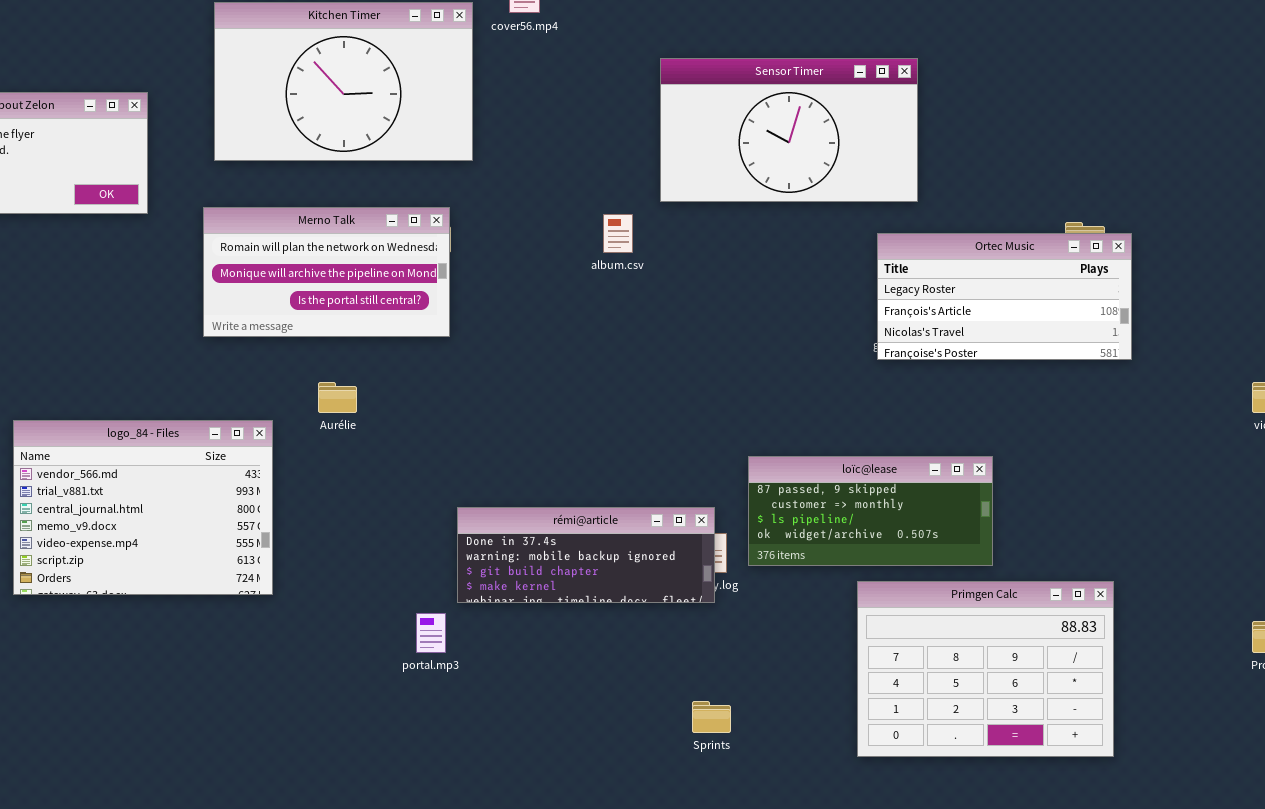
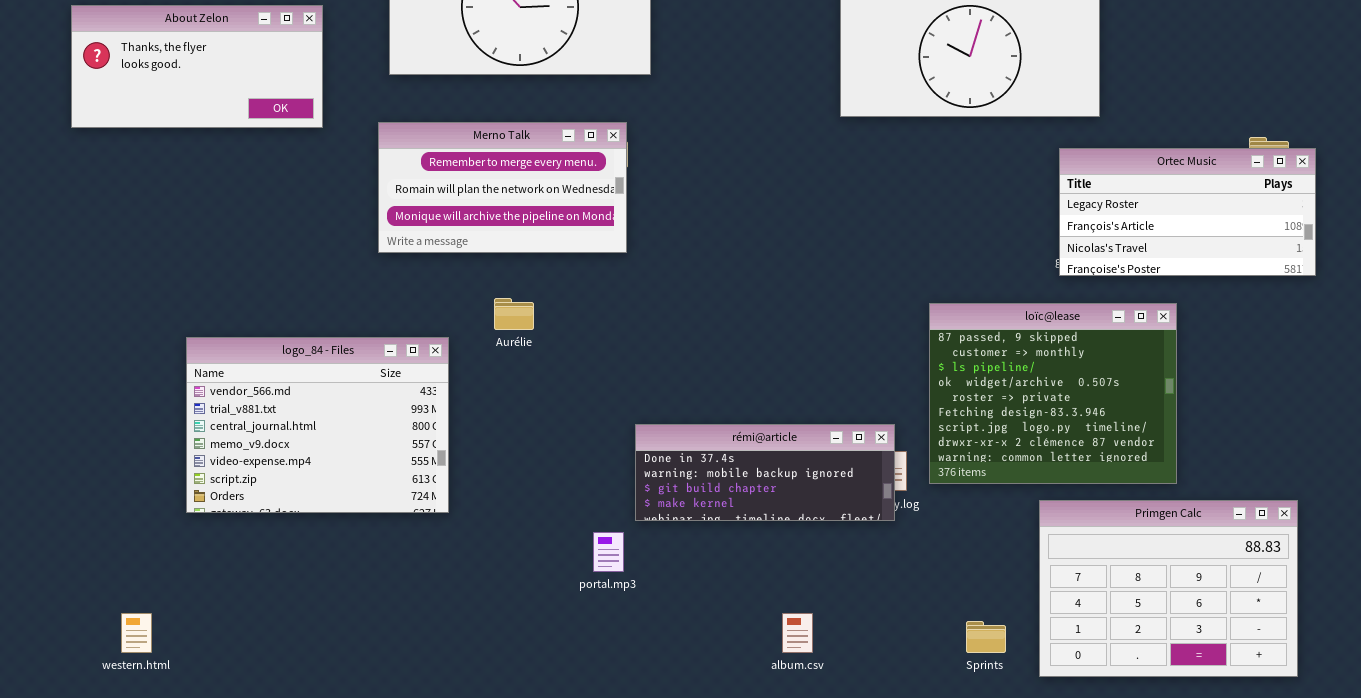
Merno Talk: [203,207,450,337] -> [378,122,627,253], scrolled up 1 row
album.csv: [603,214,633,253] -> [782,613,813,653], moved
loïc@lease: [748,456,993,566] -> [929,303,1177,484], resized
Sprints: [692,701,731,733] -> [966,621,1006,653], moved

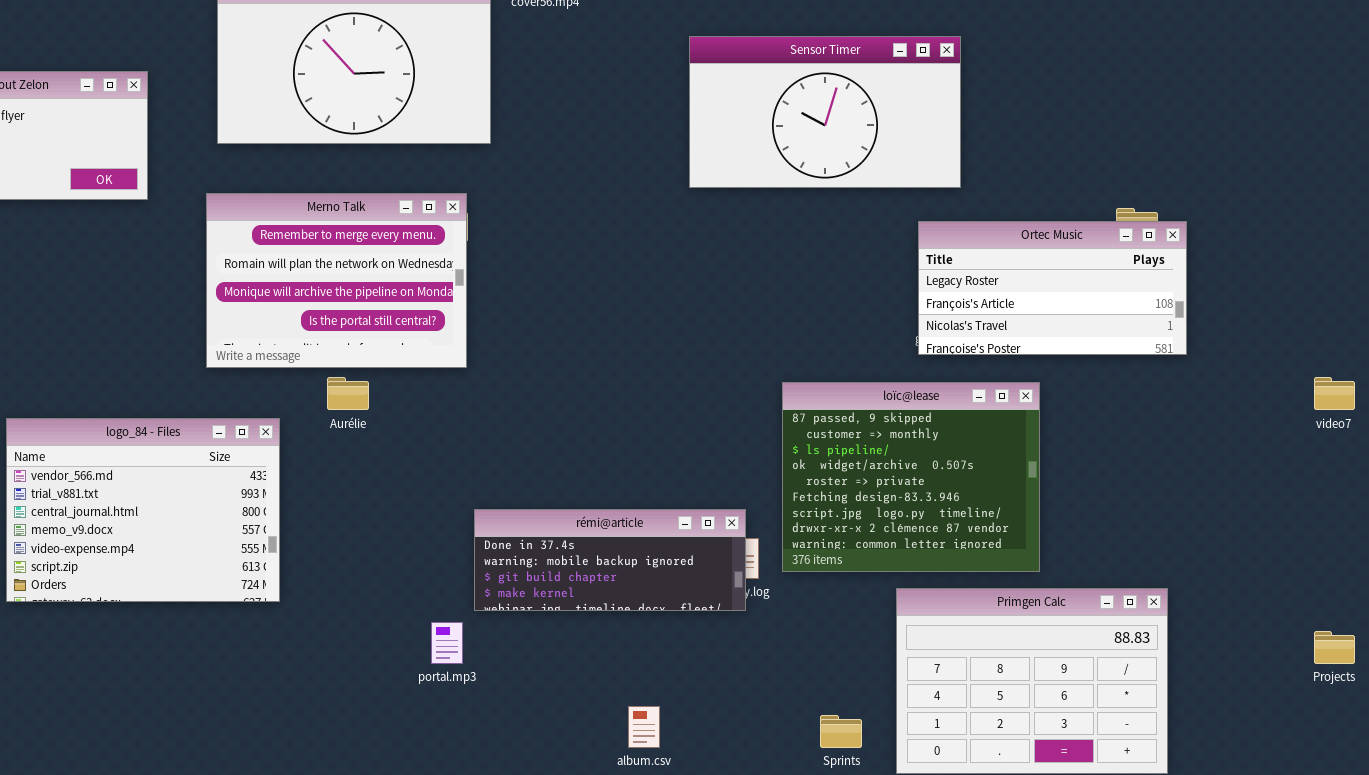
Merno Talk: [378,122,627,253] -> [206,193,467,368], resized

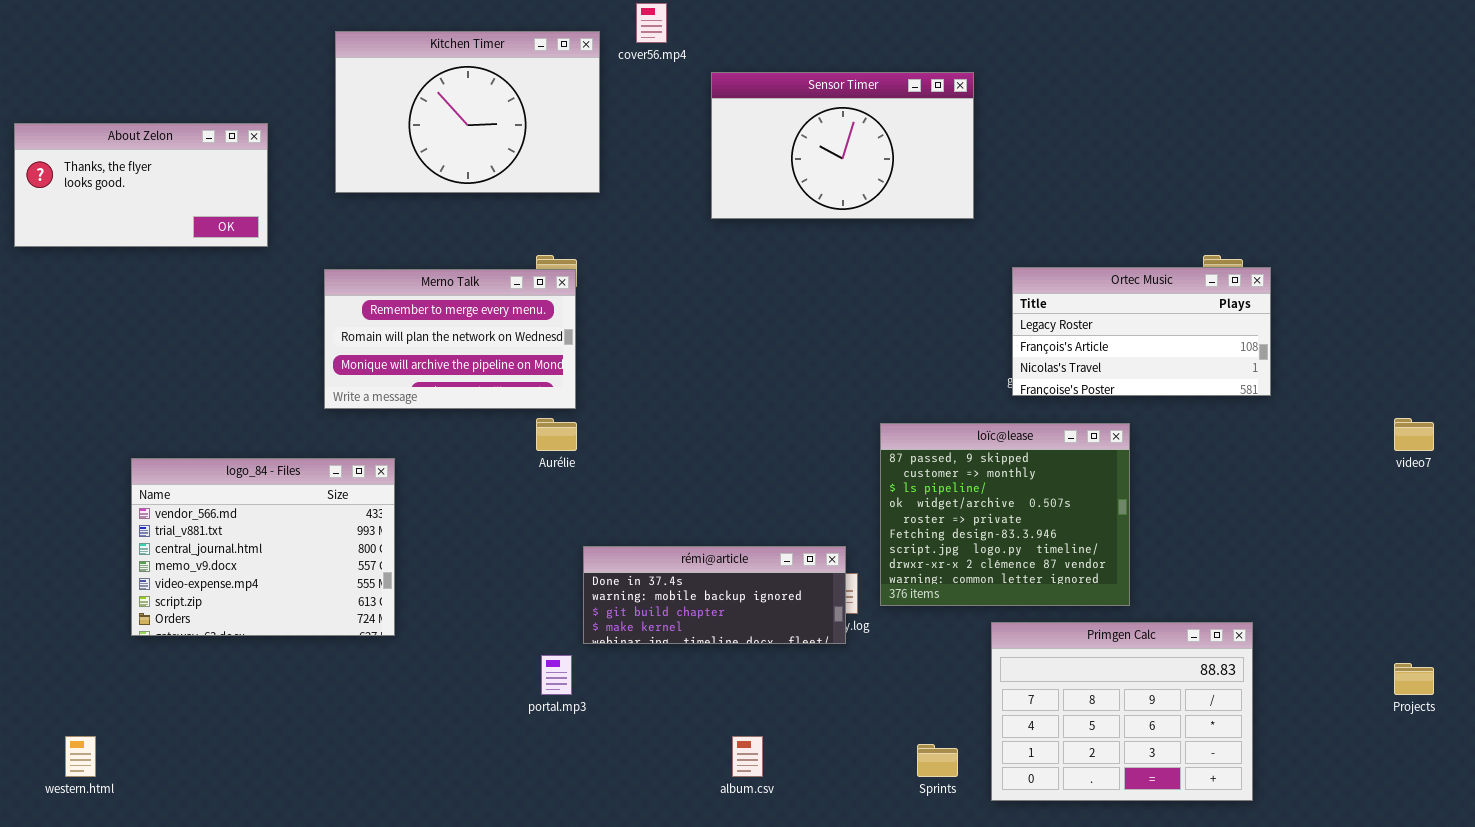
Sensor Timer: [689,36,961,188] -> [711,72,974,219], moved
Merno Talk: [206,193,467,368] -> [324,269,576,409], resized
Aurélie: [327,377,369,410] -> [536,418,577,451], moved

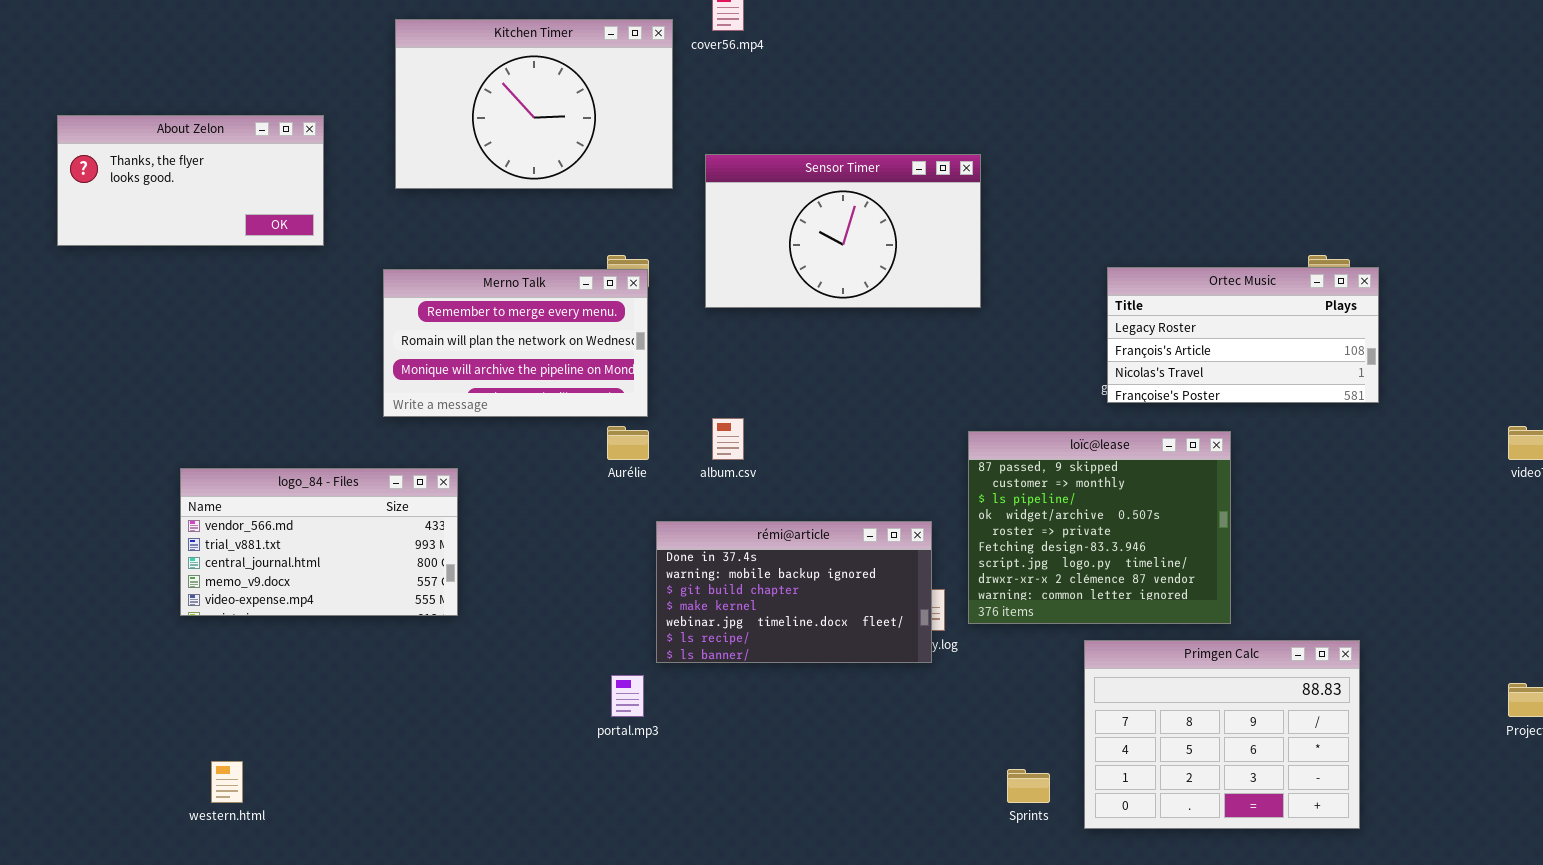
Sensor Timer: [711,72,974,219] -> [705,154,981,308], moved
logo_84 - Files: [131,458,395,636] -> [180,468,458,616], resized
rémi@article: [583,546,846,644] -> [656,521,932,663], resized
western.html: [65,736,96,777] -> [211,761,243,803], moved
album.csv: [732,736,763,777] -> [712,418,744,460], moved

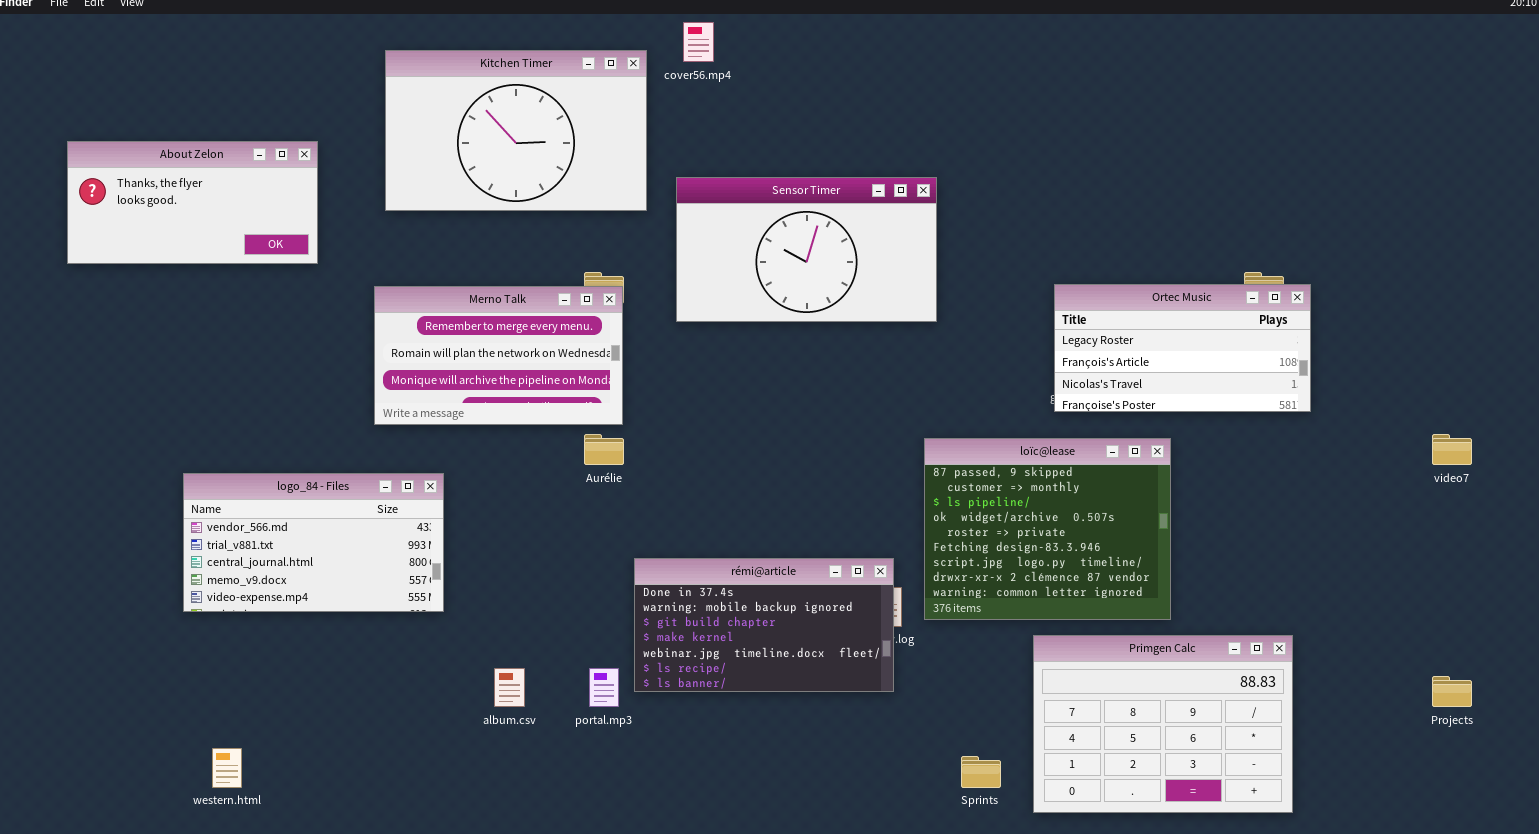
album.csv: [712,418,744,460] -> [494,668,525,707], moved
rémi@article: [656,521,932,663] -> [634,558,894,692], moved

